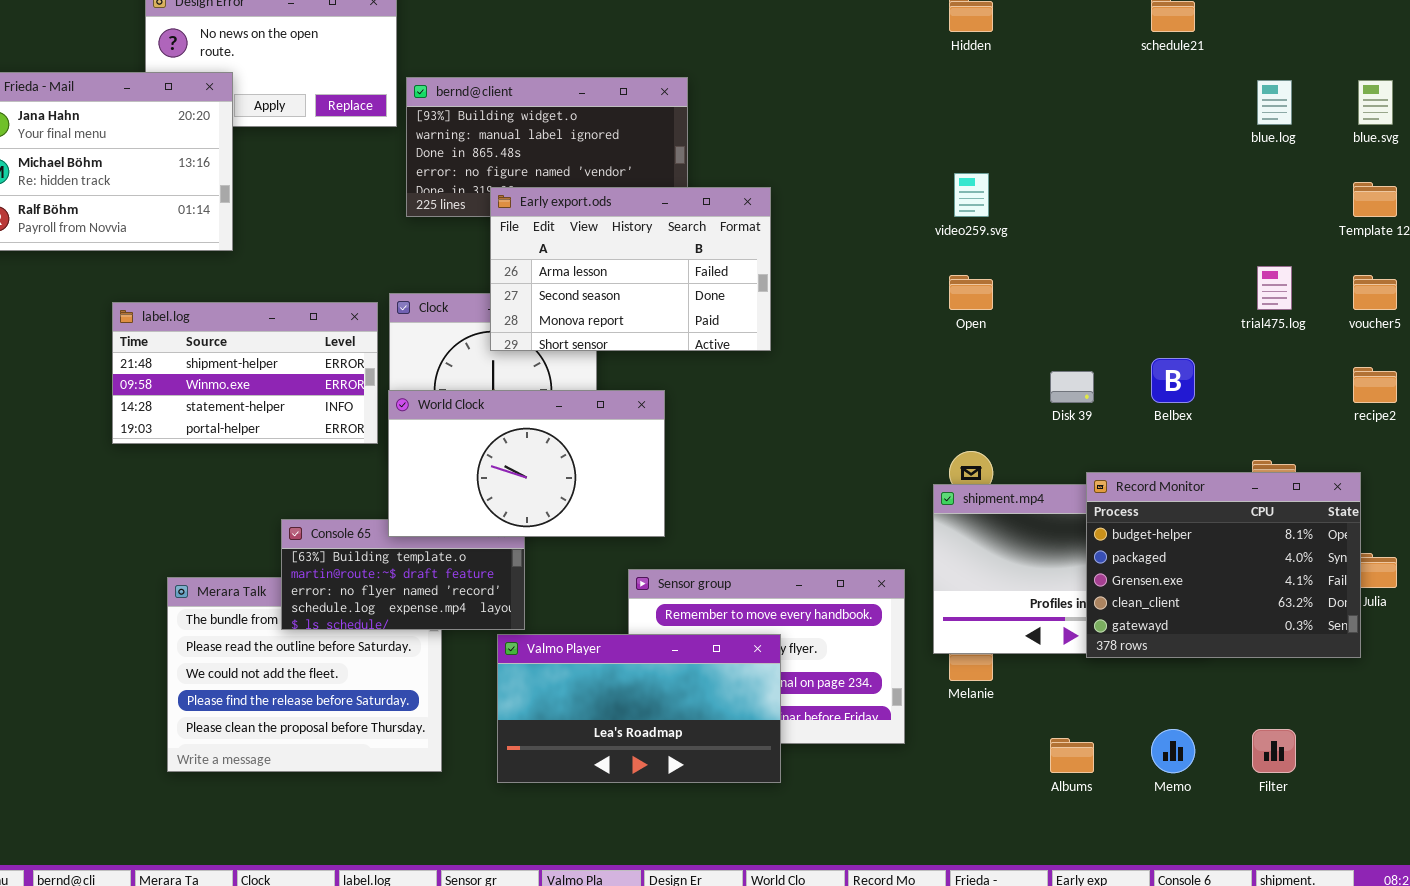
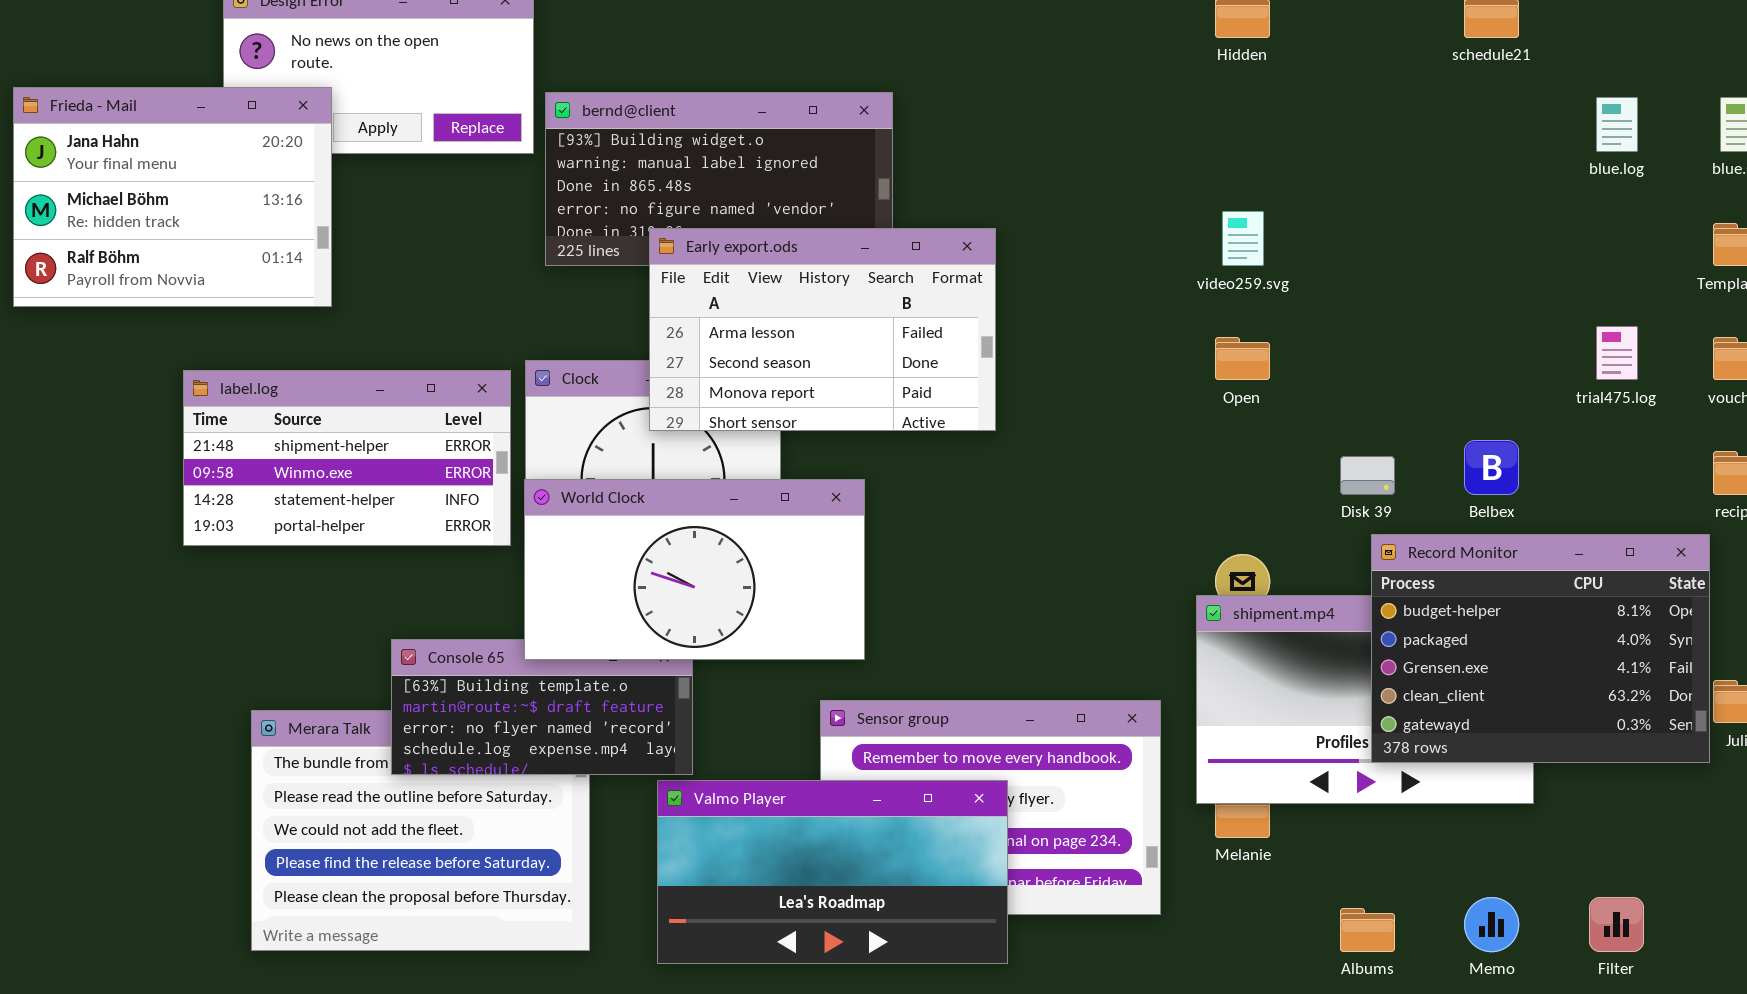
Record Monitor: [1086,472,1361,658] -> [1371,534,1710,763], moved

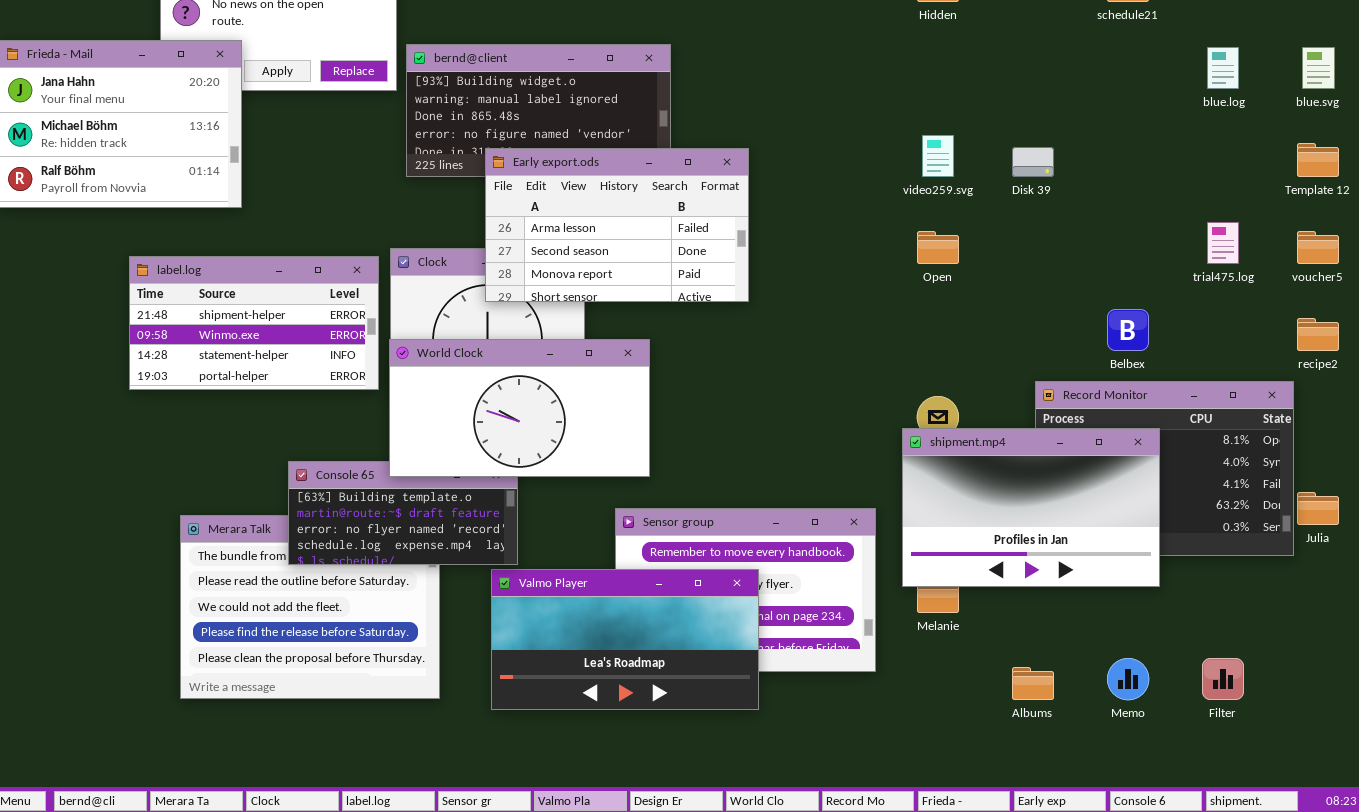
Disk 39: [1340,456,1395,495] -> [1012,147,1054,177], moved
shipment.mp4: [1196,595,1534,804] -> [902,428,1160,587], raised

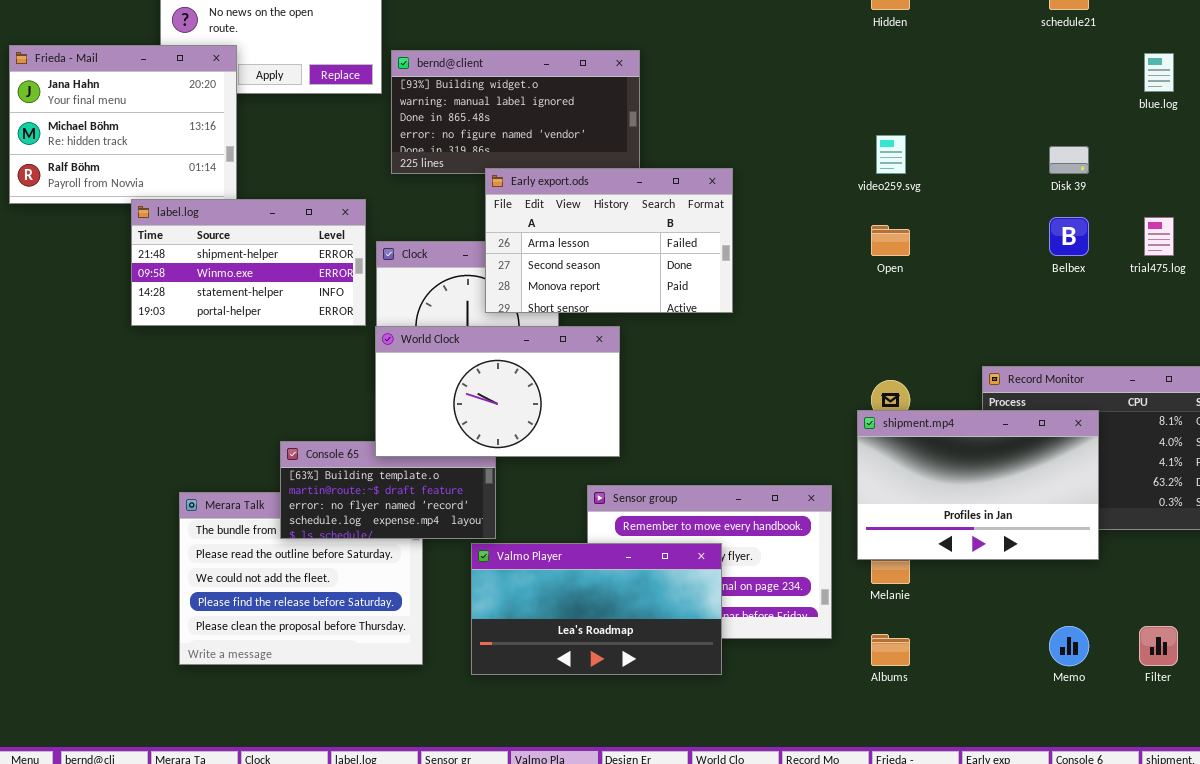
Disk 39: [1012,147,1054,177] -> [1049,146,1089,174], moved
Early export.ods: [485,148,749,302] -> [485,168,733,313], moved
label.log: [129,256,379,390] -> [131,199,366,326], moved
Belbex: [1107,309,1149,351] -> [1049,217,1089,256], moved
Albums: [1012,667,1054,700] -> [871,634,910,666], moved

